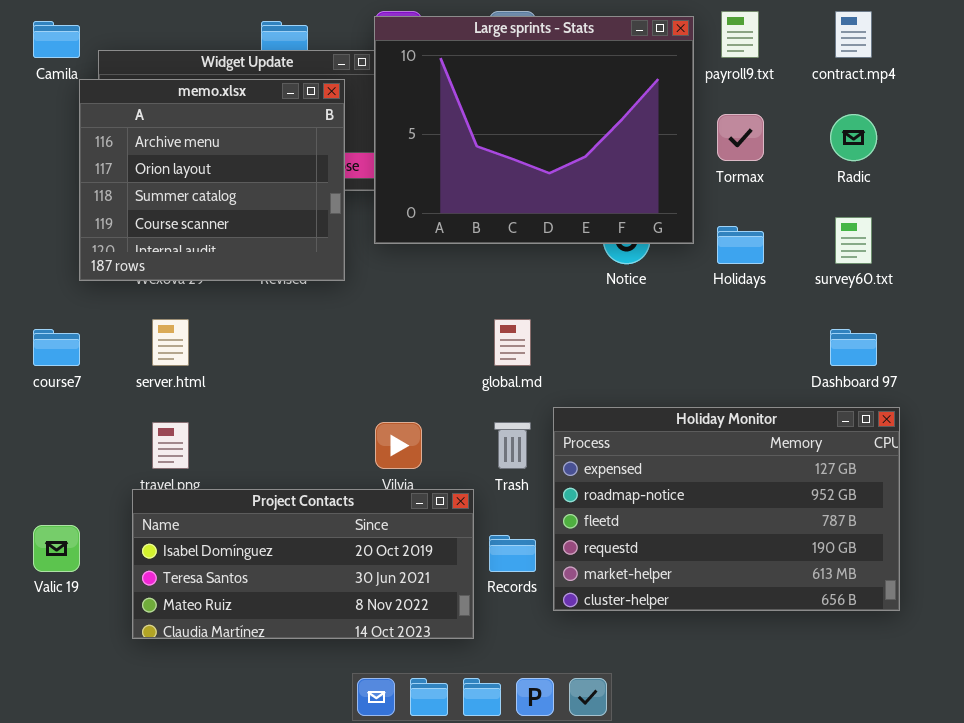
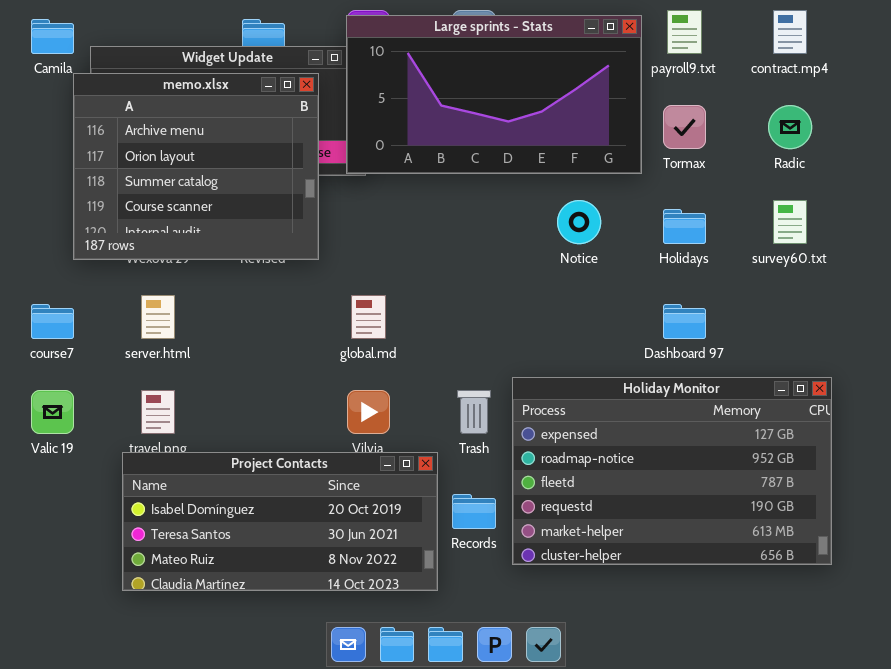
Large sprints - Stats: [374,16,694,244] -> [346,15,642,174], resized
global.md: [494,319,531,366] -> [351,295,386,339], moved
Dashboard 97: [830,329,877,366] -> [663,304,706,339], moved
Valic 19: [33,525,80,572] -> [31,390,74,434], moved

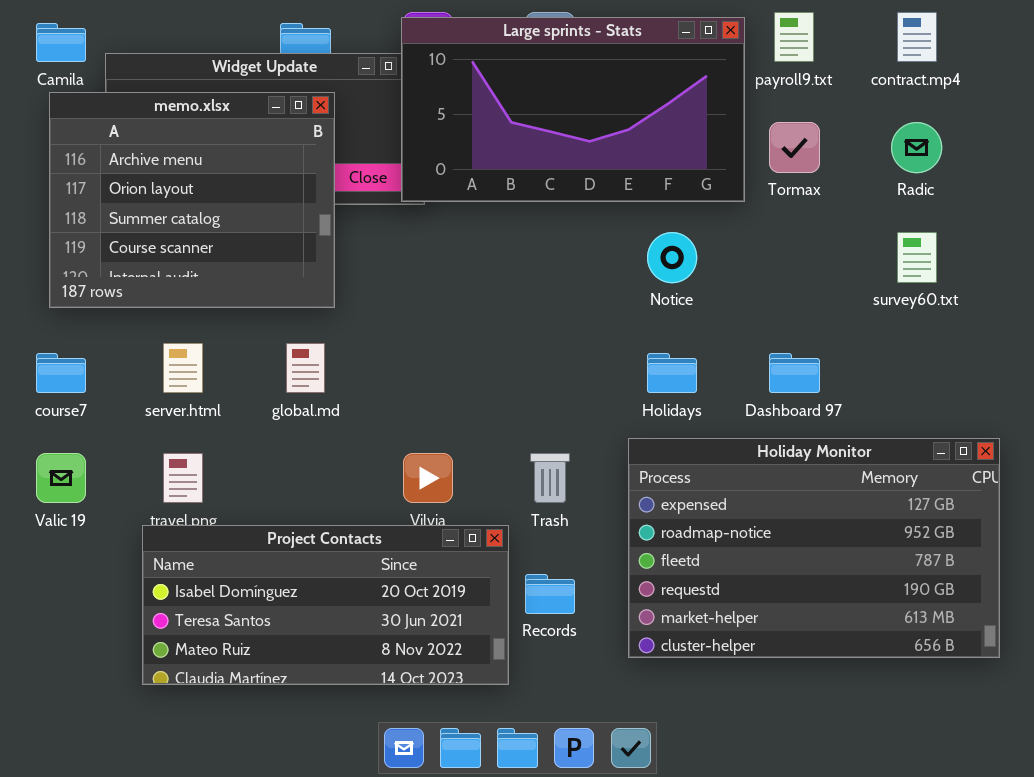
memo.xlsx: [73,73,319,260] -> [49,92,335,308], moved
Holidays: [663,209,706,244] -> [647,353,697,393], moved
global.md: [351,295,386,339] -> [286,343,325,393], moved
Holiday Monitor: [512,377,832,565] -> [628,438,1000,658], moved

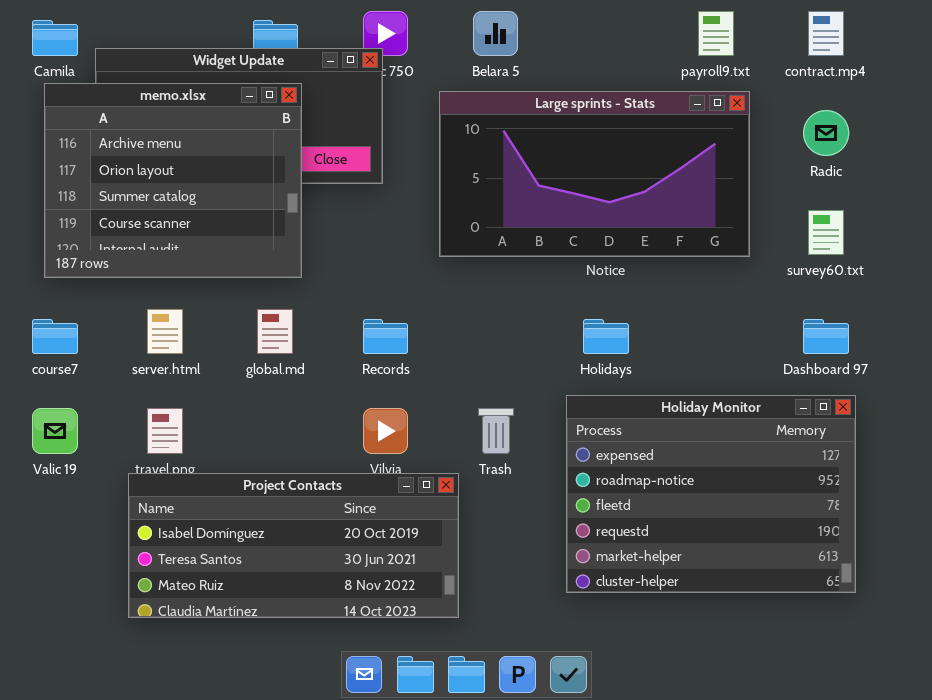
Large sprints - Stats: [401,17,745,202] -> [439,91,750,257], moved
Dashboard 97: [769,353,820,393] -> [803,319,849,354], moved
Holiday Monitor: [628,438,1000,658] -> [566,395,856,593], resized
Records: [525,574,575,614] -> [363,319,408,354], moved

